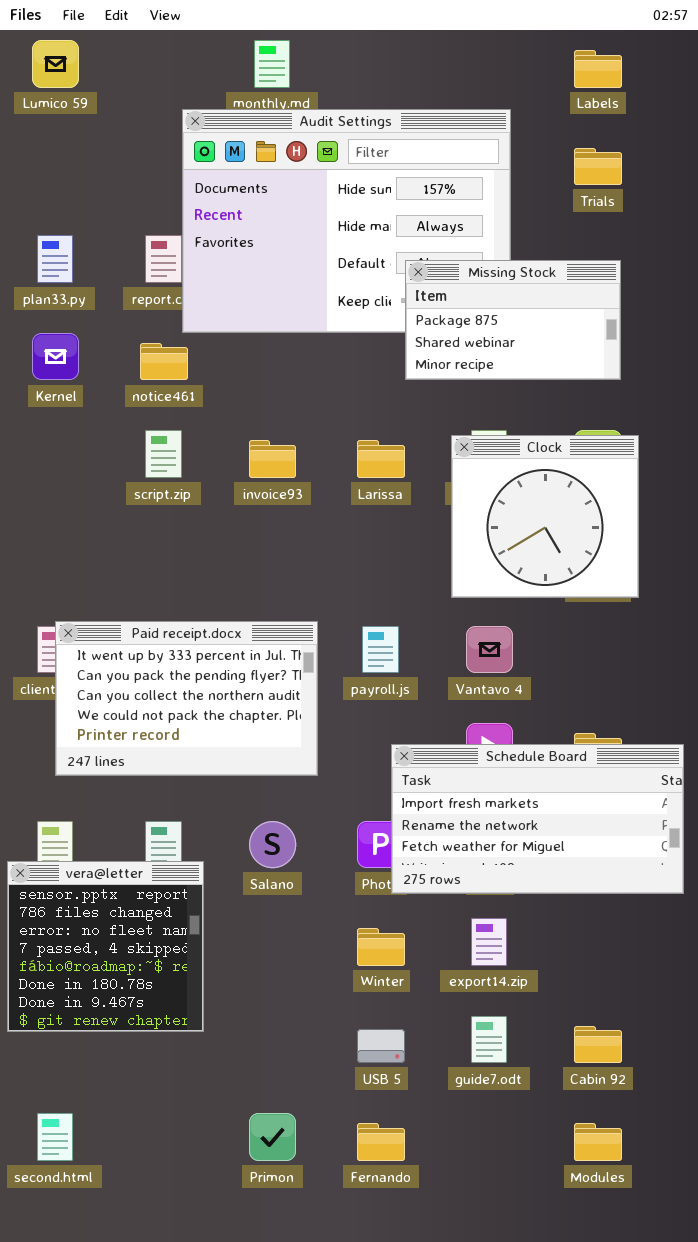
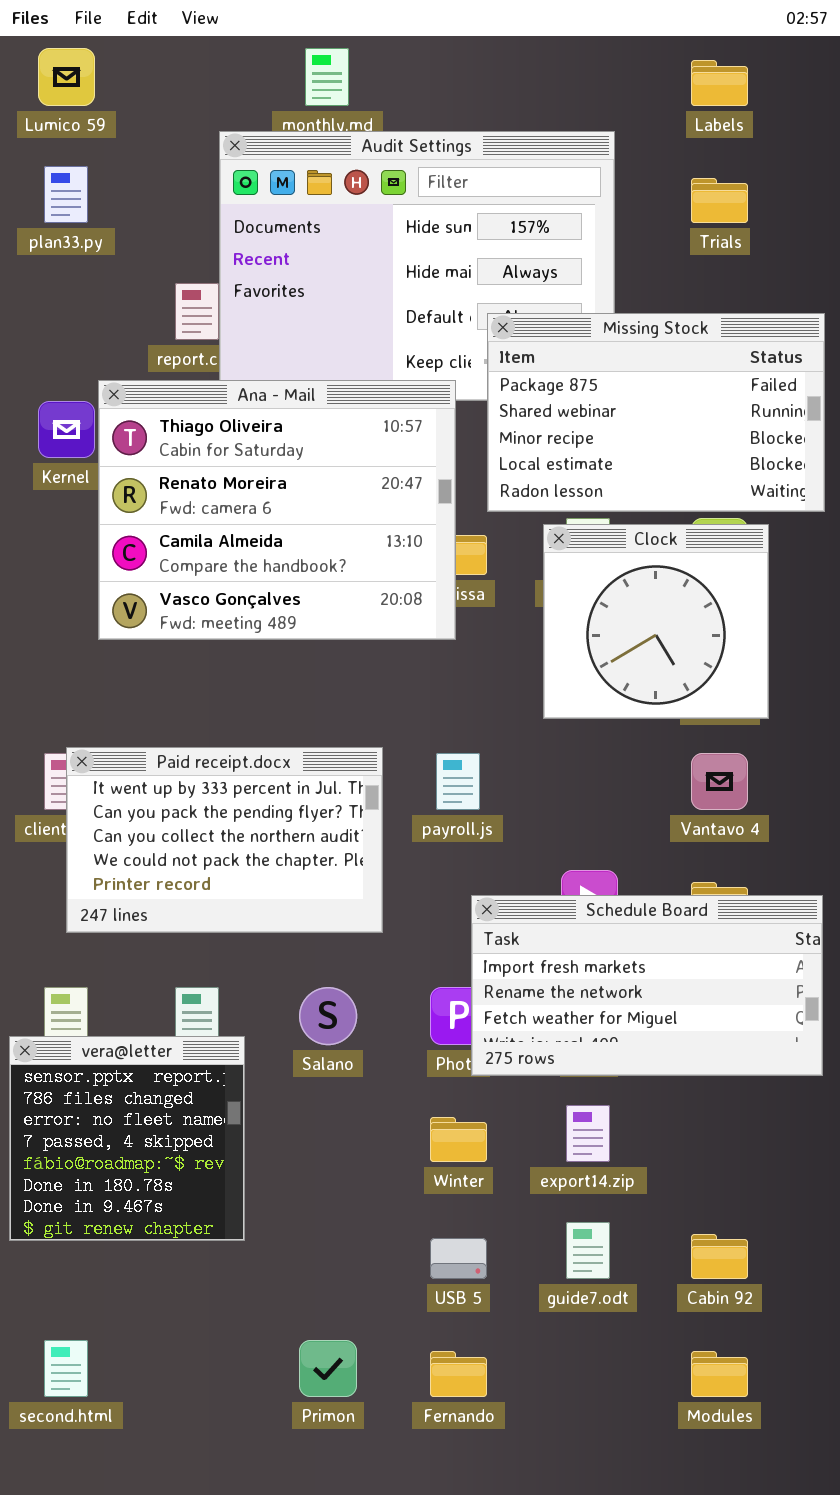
plan33.py: [37,235,73,283] -> [44,166,88,223], moved
Missing Stock: [405,260,621,380] -> [487,313,825,512], resized
Ana - Mail: none -> [98,380,456,640], opened
Vantavo 4: [466,626,513,673] -> [691,753,748,810], moved

